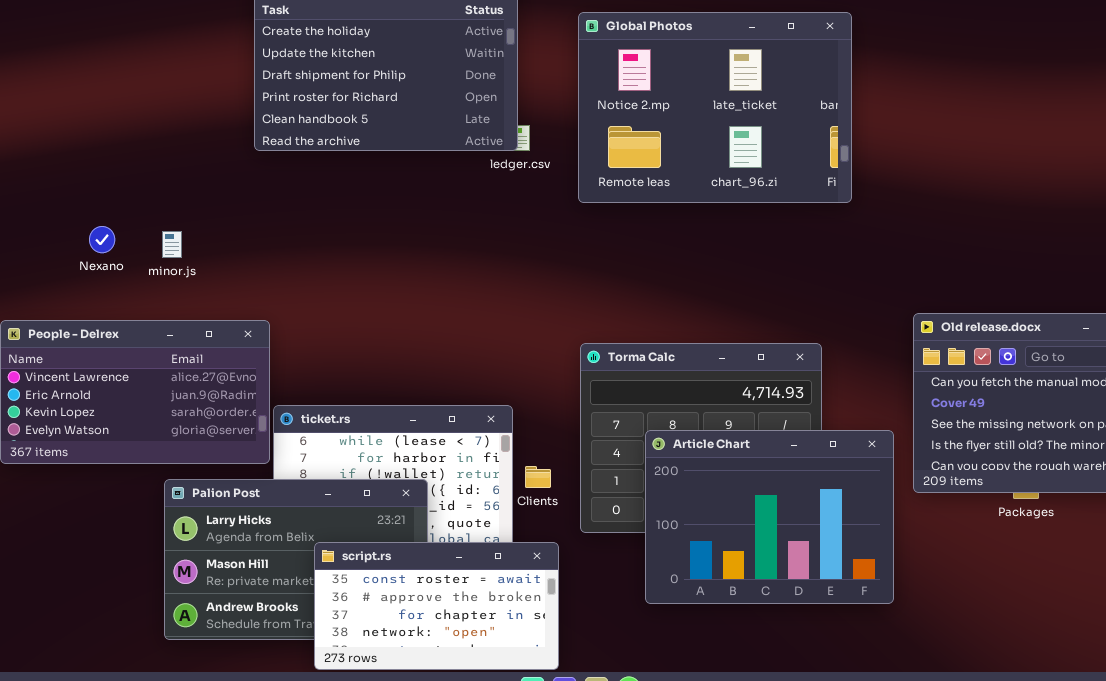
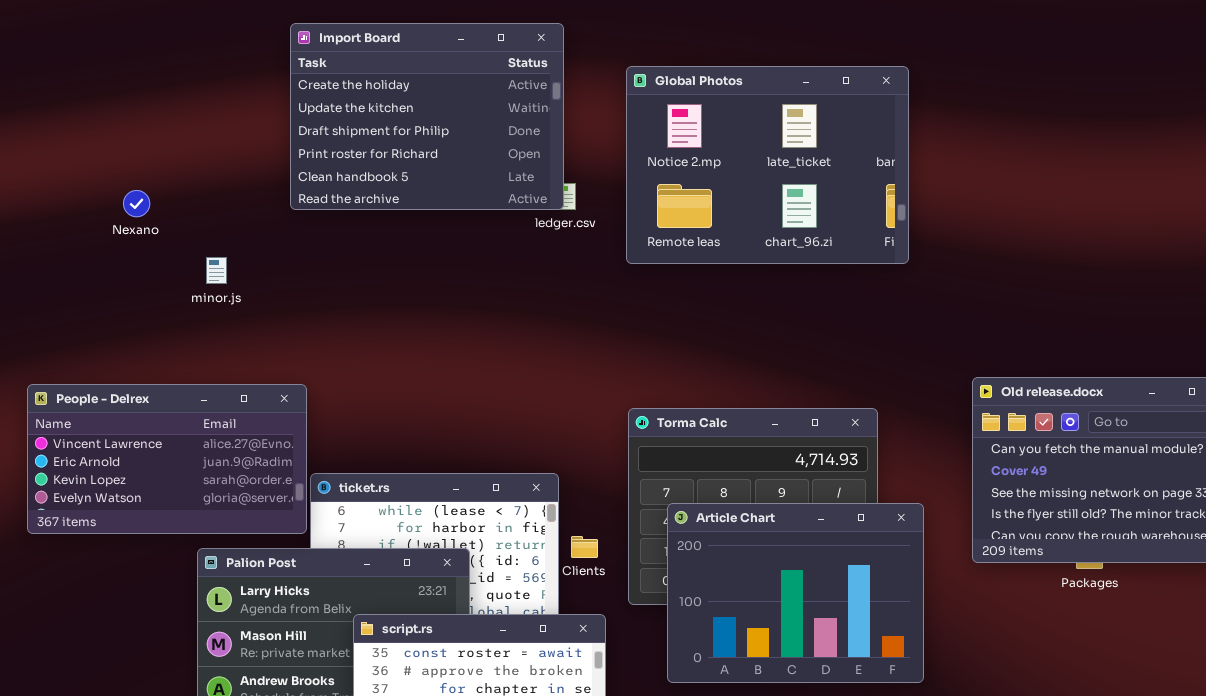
Nexano: [89,226,115,253] -> [123,190,150,217], moved
minor.js: [162,231,182,258] -> [206,257,227,284], moved
Article Chart: [645,430,894,604] -> [667,503,924,683], moved

